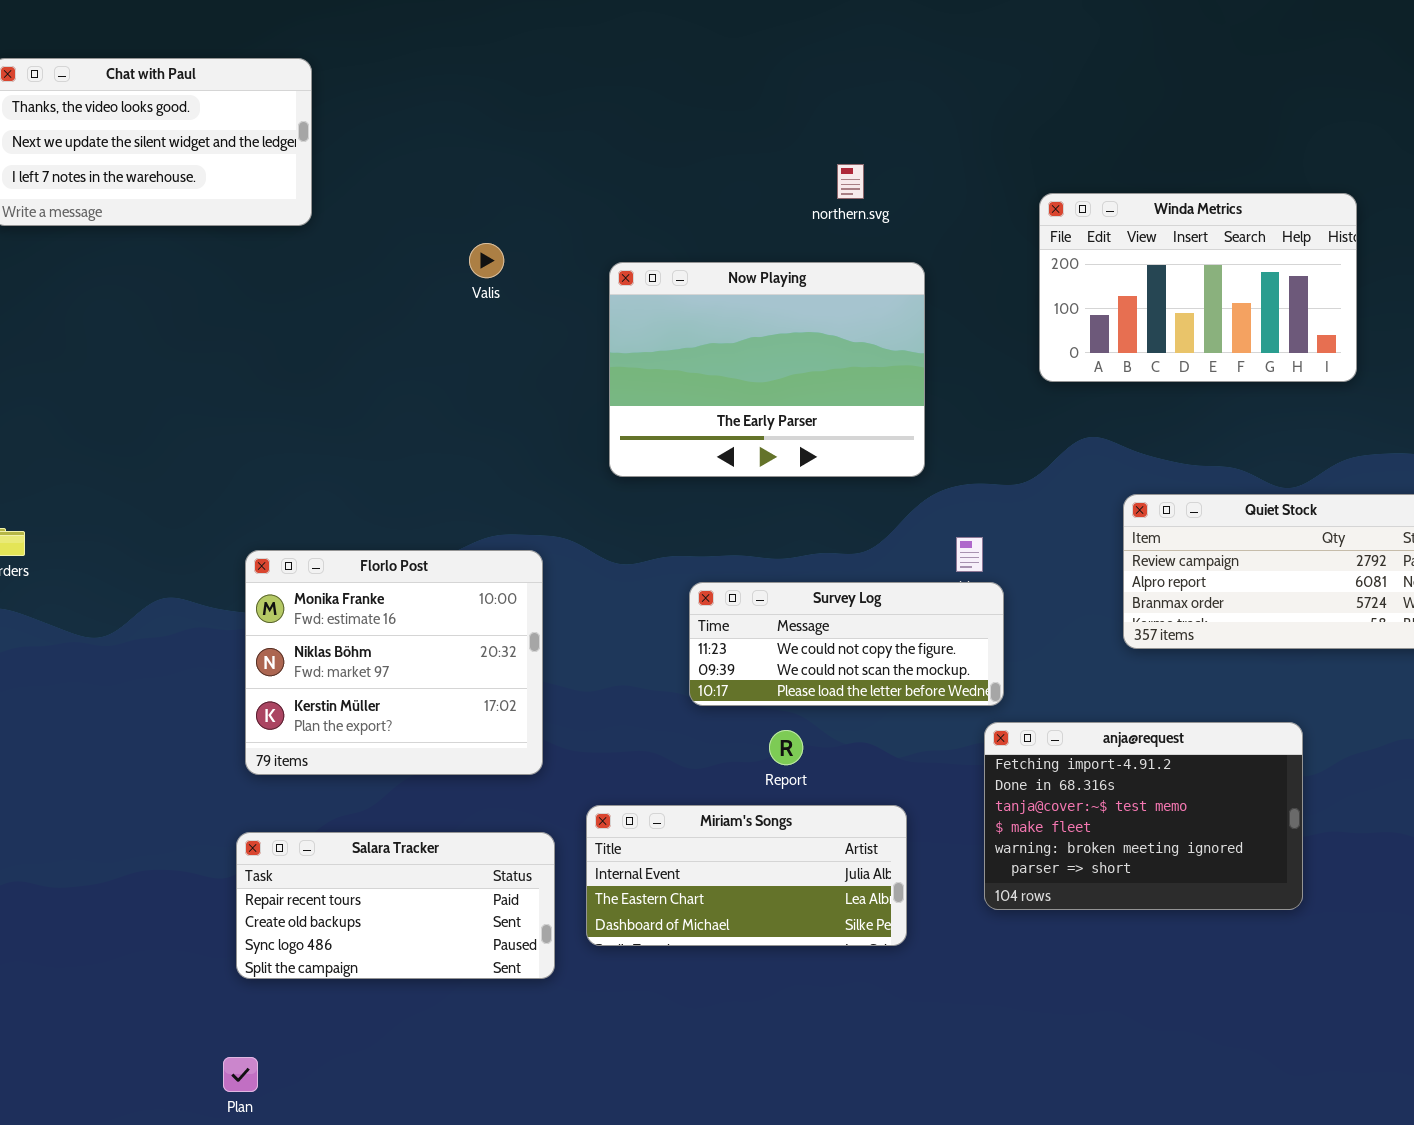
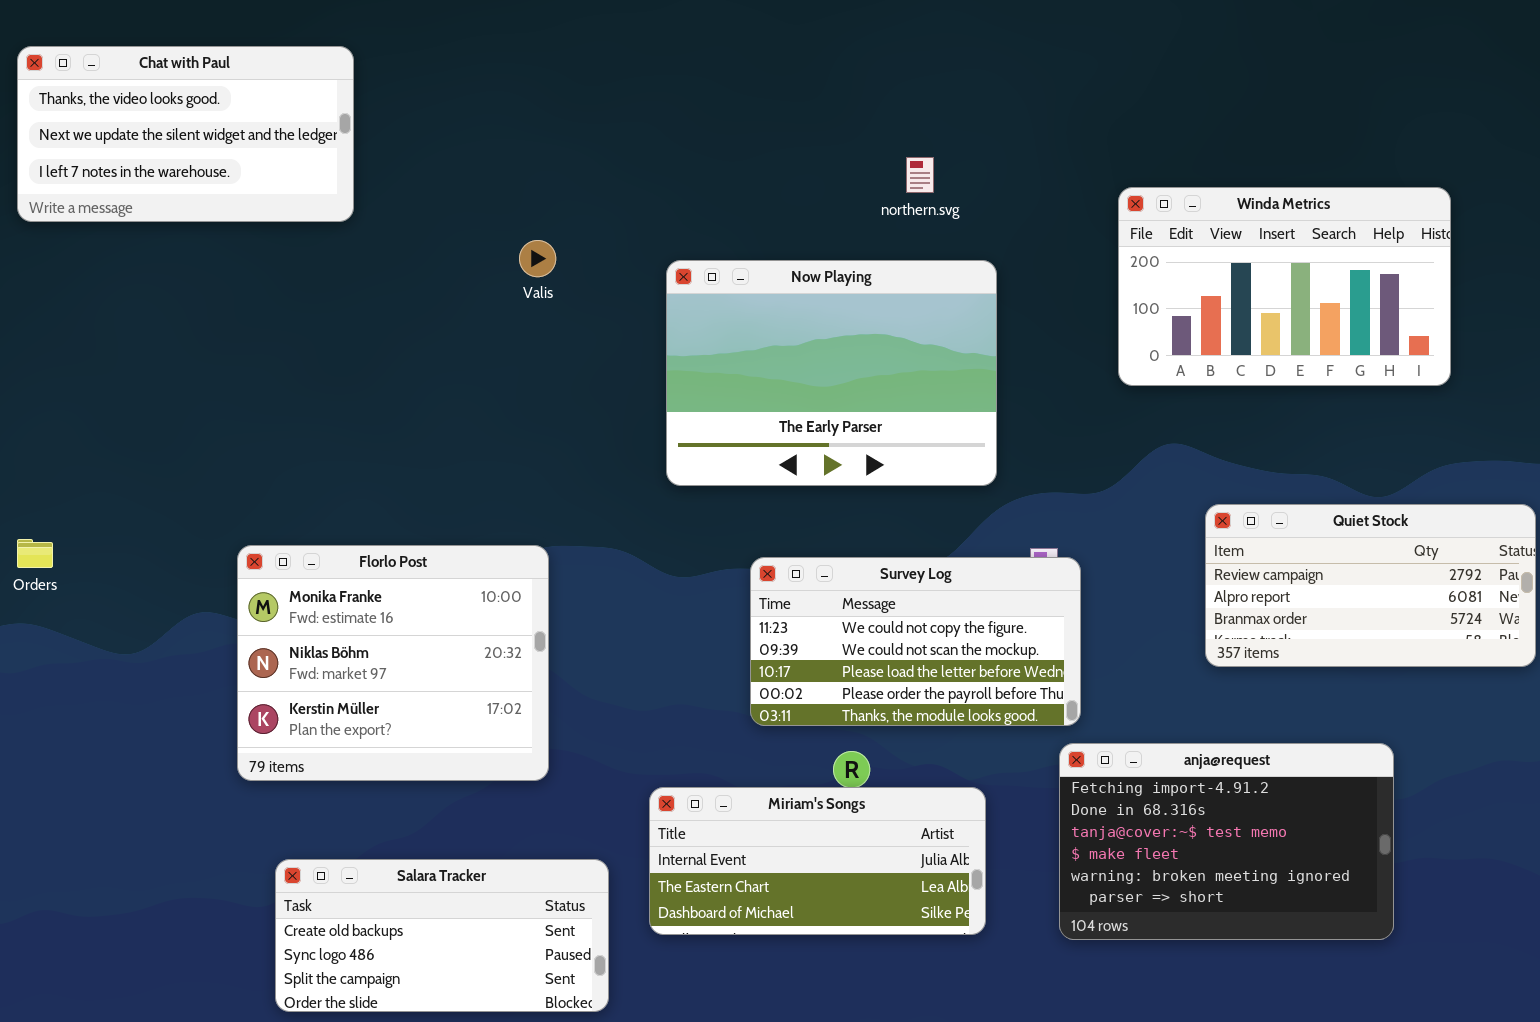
Florlo Post: [245,550,543,775] -> [237,545,549,781], moved
Survey Log: [689,582,1004,706] -> [750,557,1081,726], resized
Miriam's Songs: [586,805,907,946] -> [649,787,986,935], moved
Salara Tracker: [236,832,555,979] -> [275,859,609,1012], scrolled down 1 row

